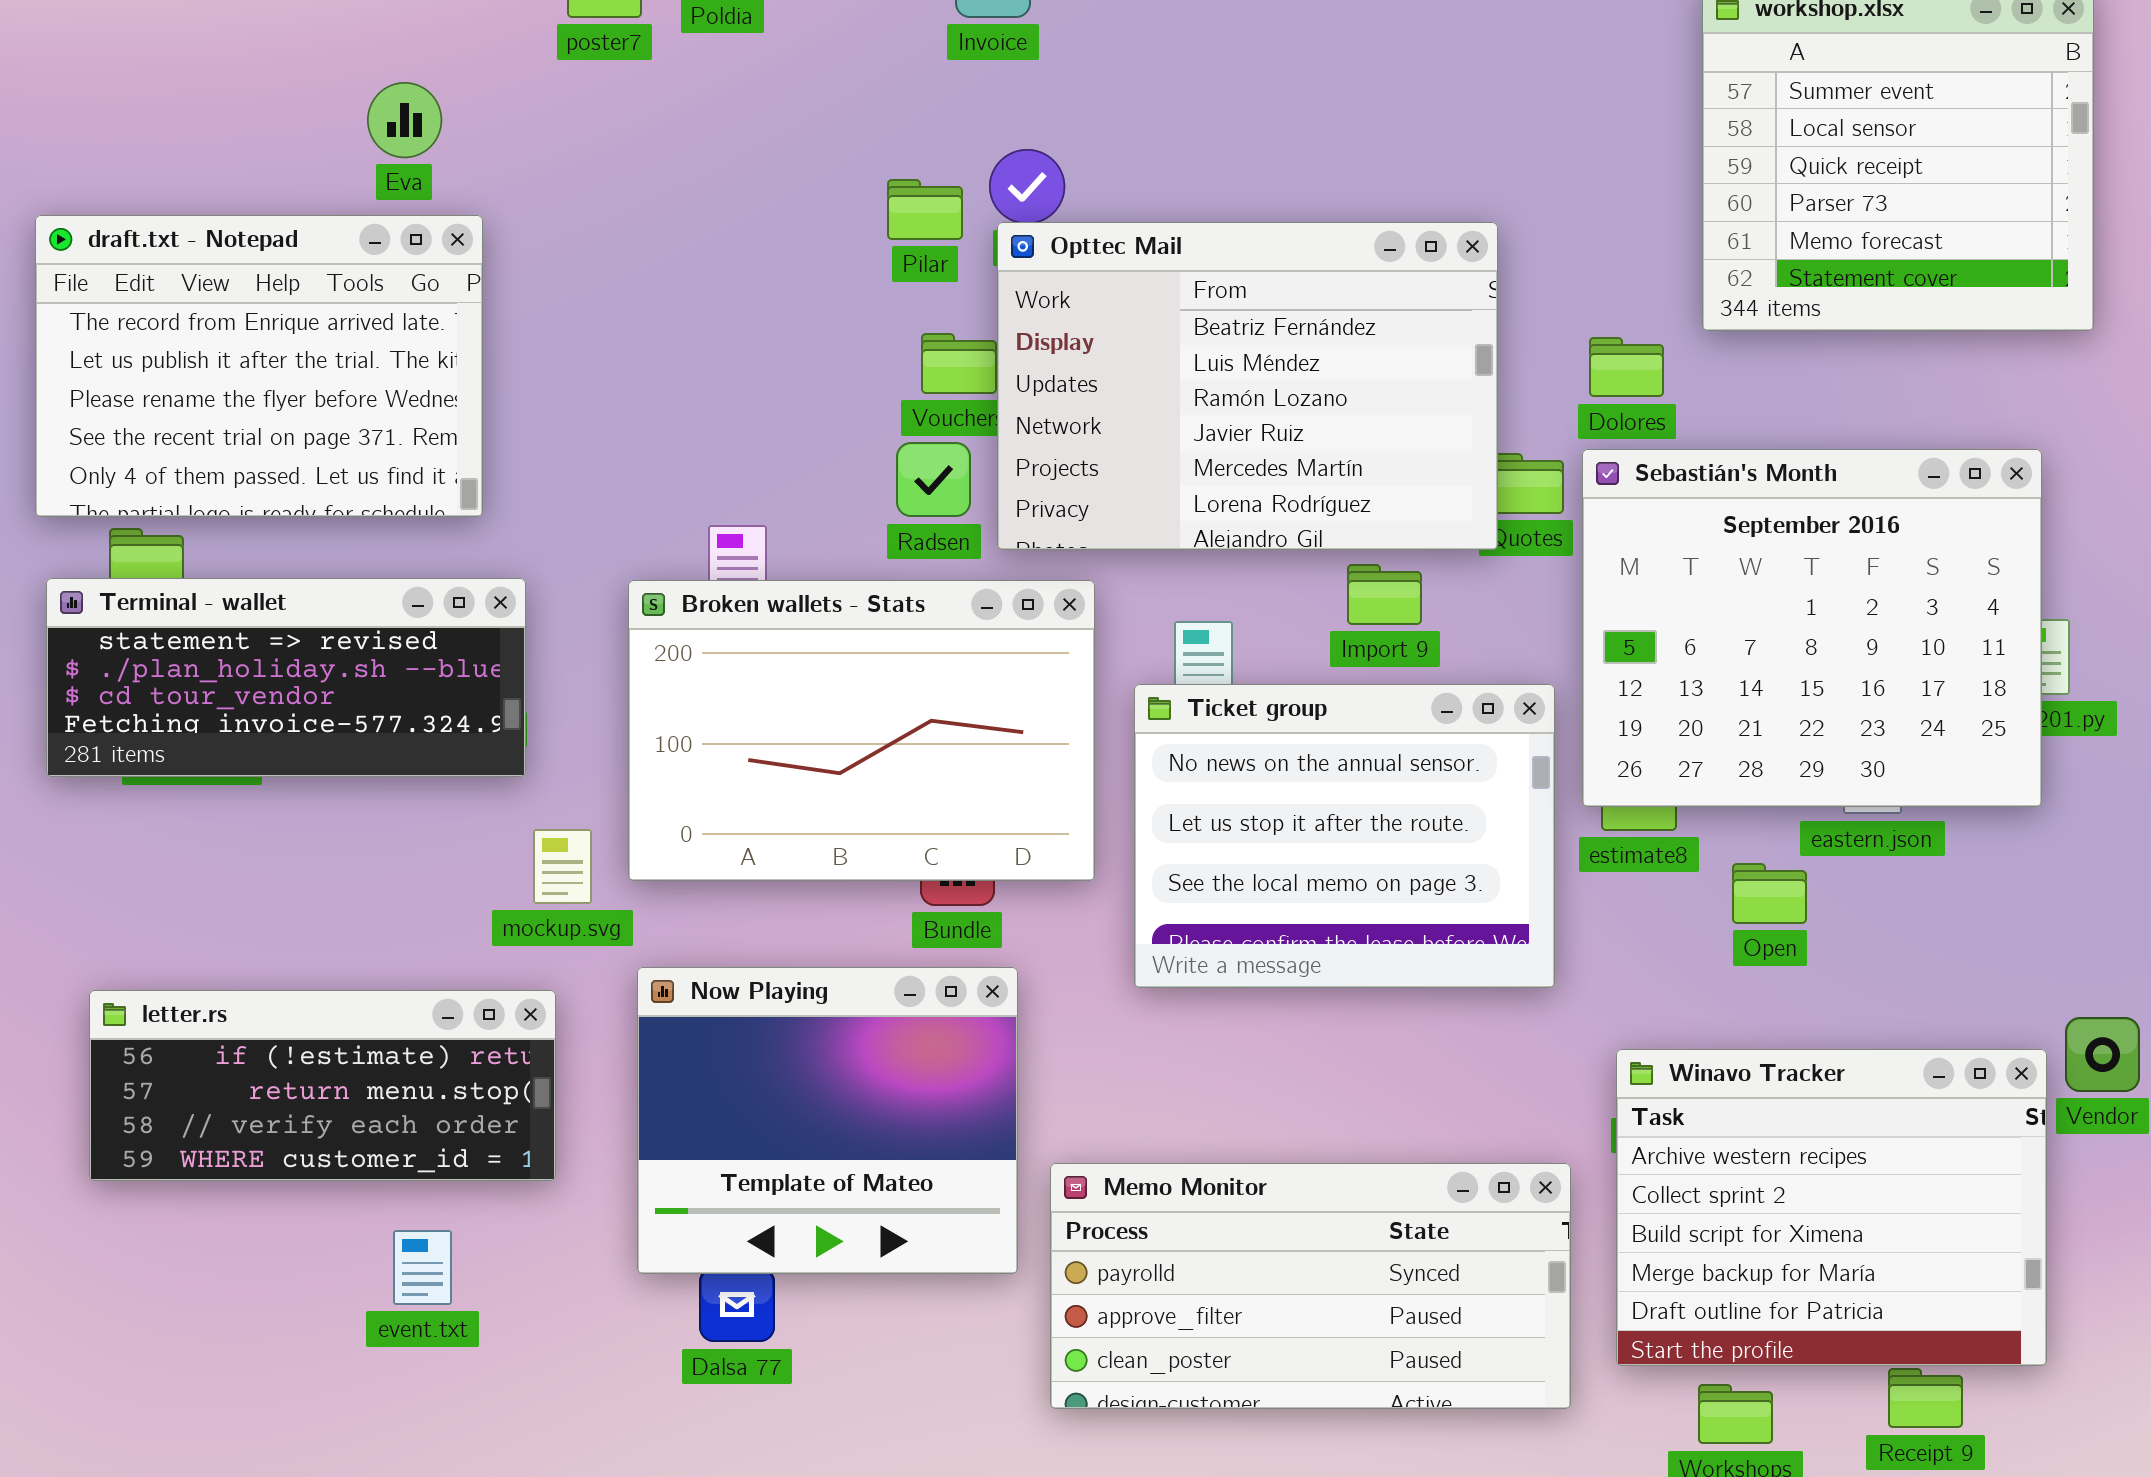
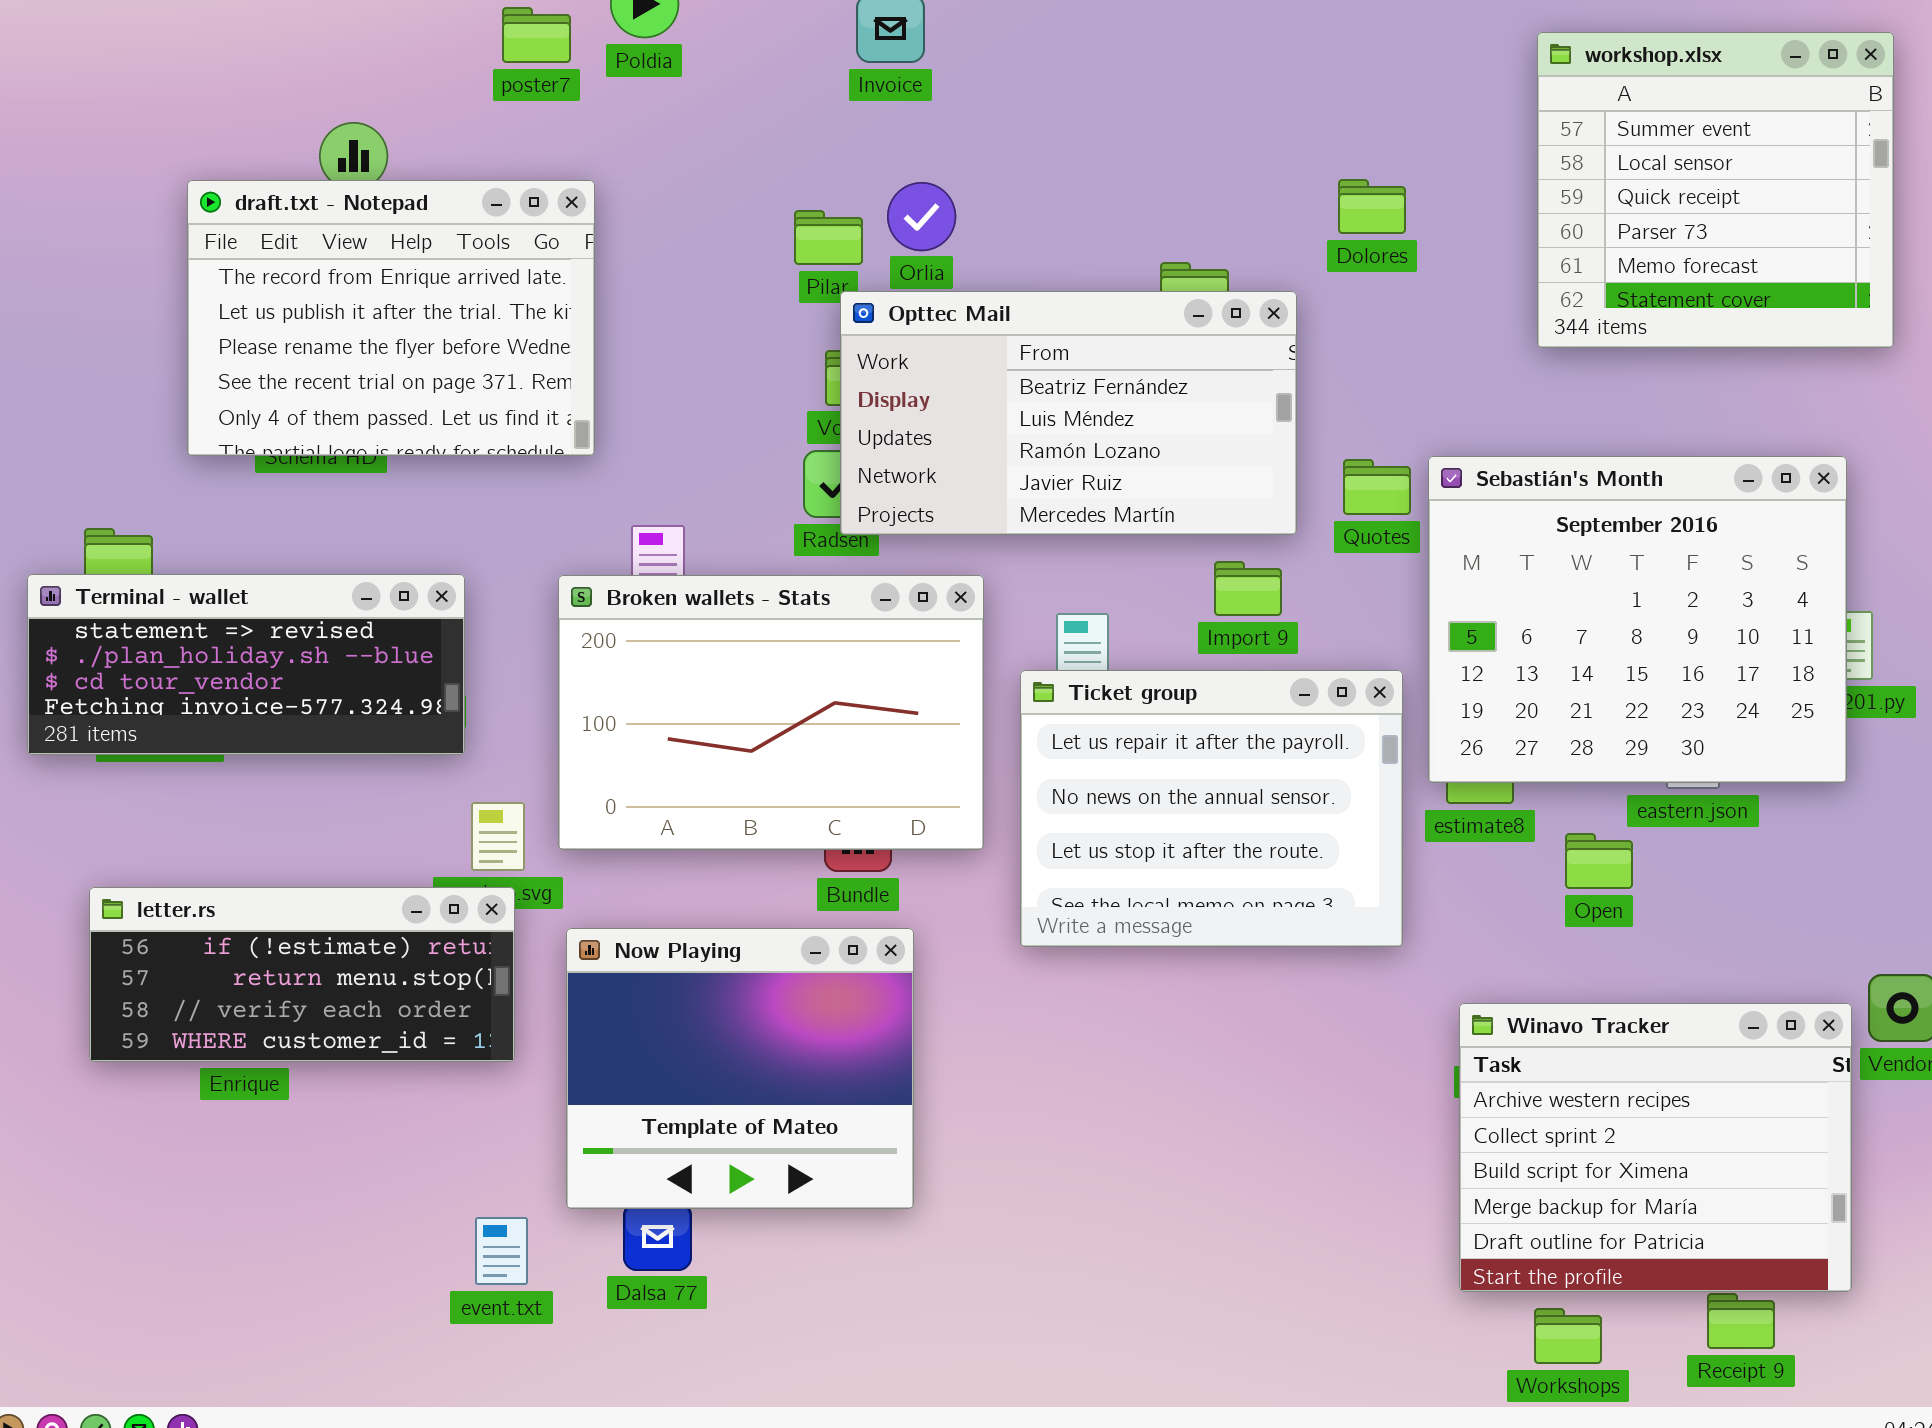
draft.txt - Notepad: [35,215,483,517] -> [187,180,595,456], moved
Opttec Mail: [997,222,1498,550] -> [840,291,1297,535], moved, resized
Dolores: [1589,337,1664,397] -> [1338,179,1406,234], moved
Ticket group: [1134,684,1555,988] -> [1020,670,1403,947], scrolled up 1 row
letter.rs: [89,990,556,1181] -> [89,887,515,1062], moved
Memo Monitor: [1050,1163,1571,1409] -> none, closed
event.txt: [393,1230,452,1305] -> [475,1217,528,1285], moved

